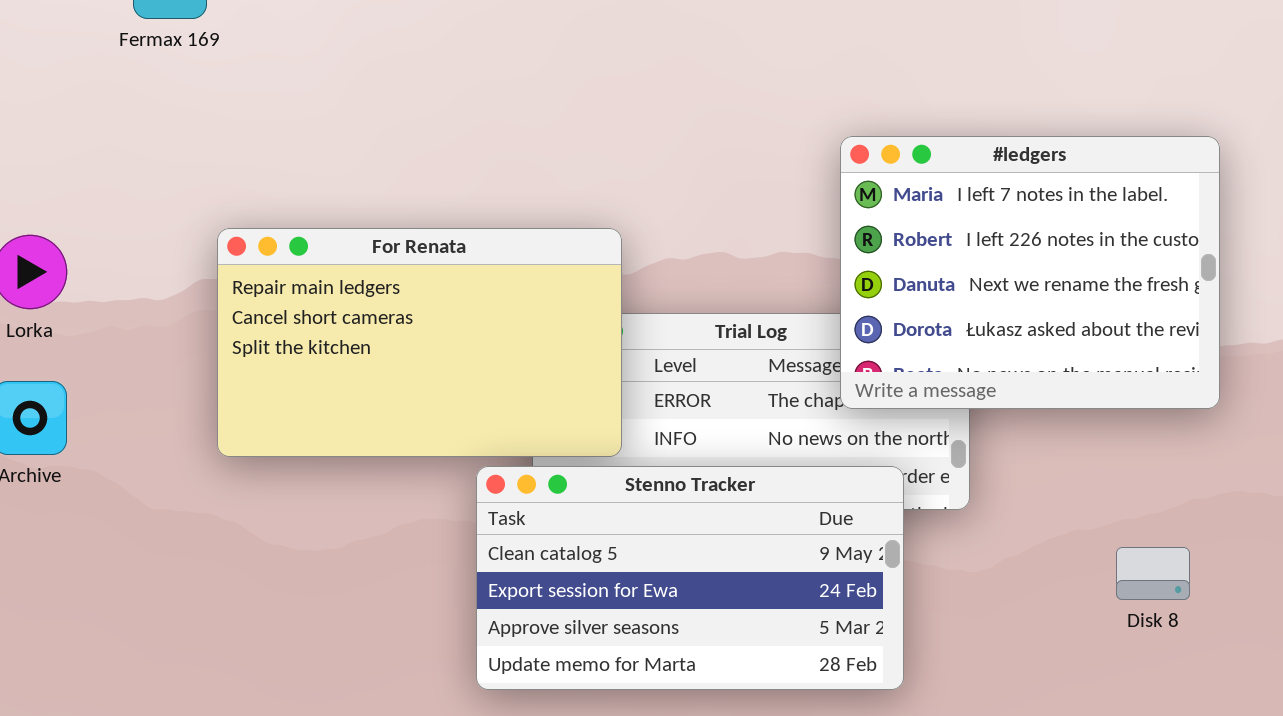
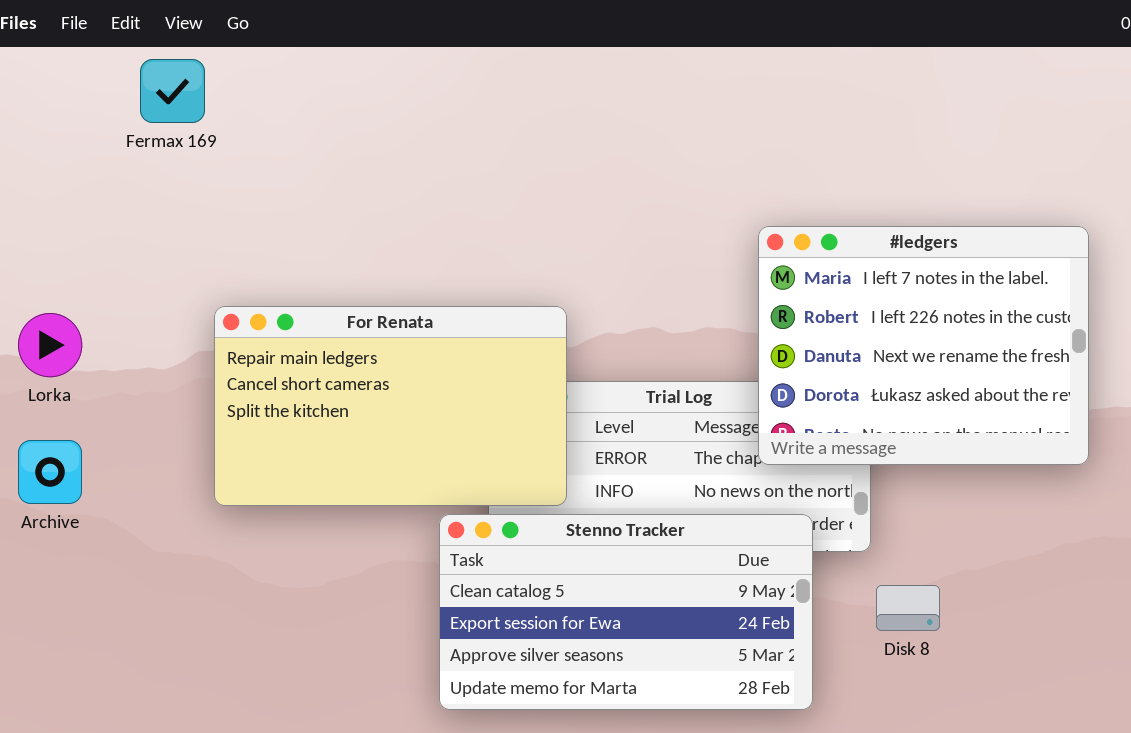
Disk 8: [1116,547,1190,600] -> [876,585,940,631], moved

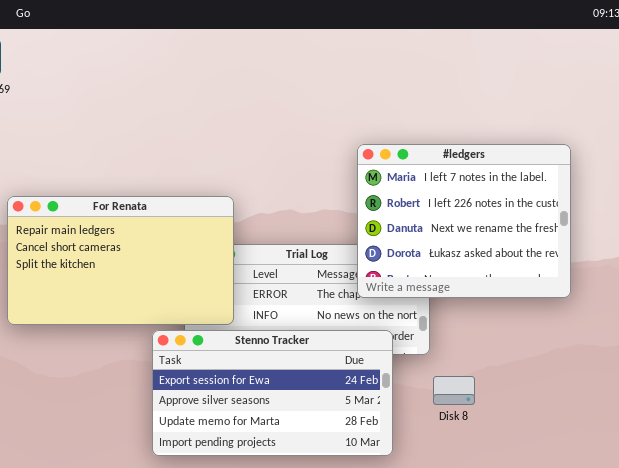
Stenno Tracker: [439,514,813,710] -> [152,330,393,456], scrolled down 1 row

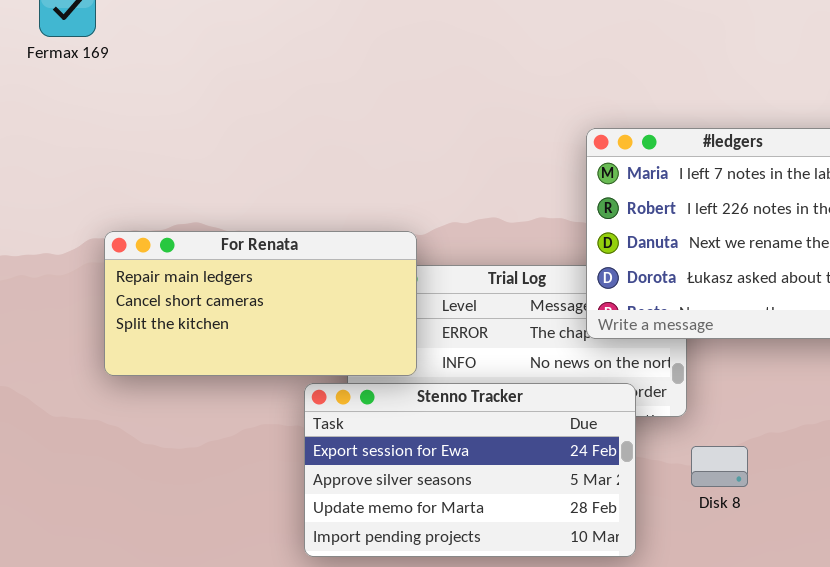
For Renata: [7,196,234,325] -> [104,231,417,376], resized

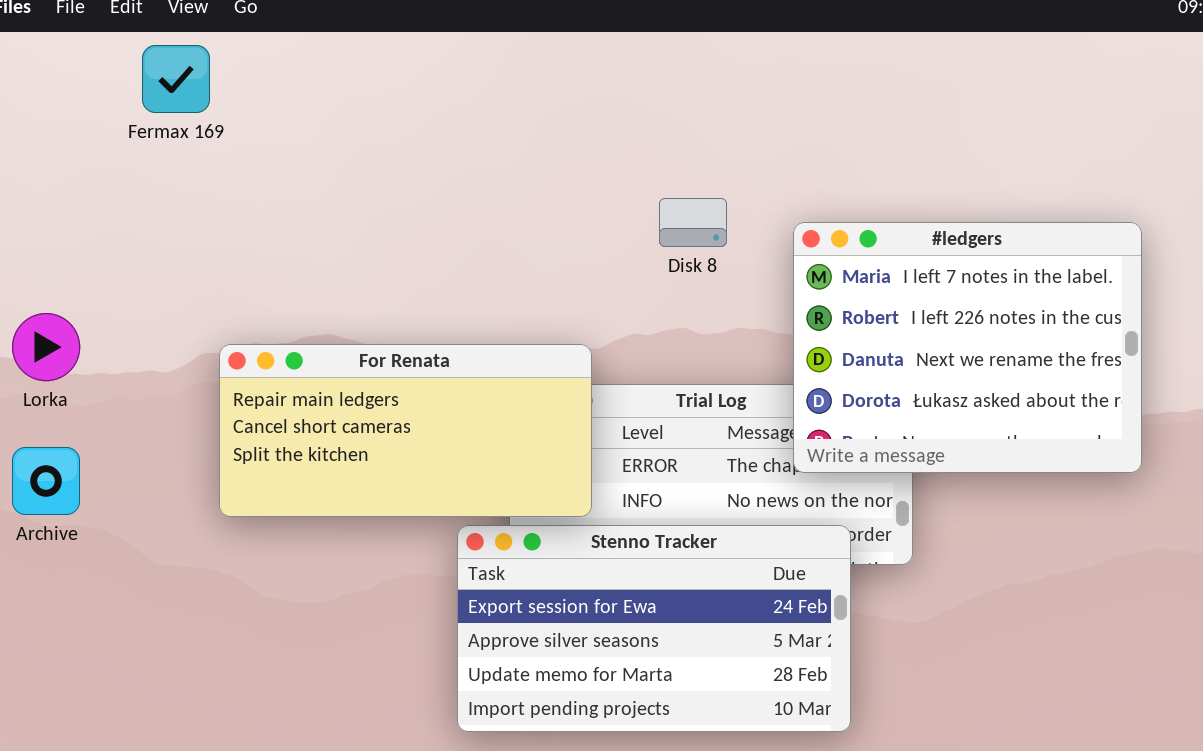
Disk 8: [691,446,748,487] -> [659,198,727,247], moved

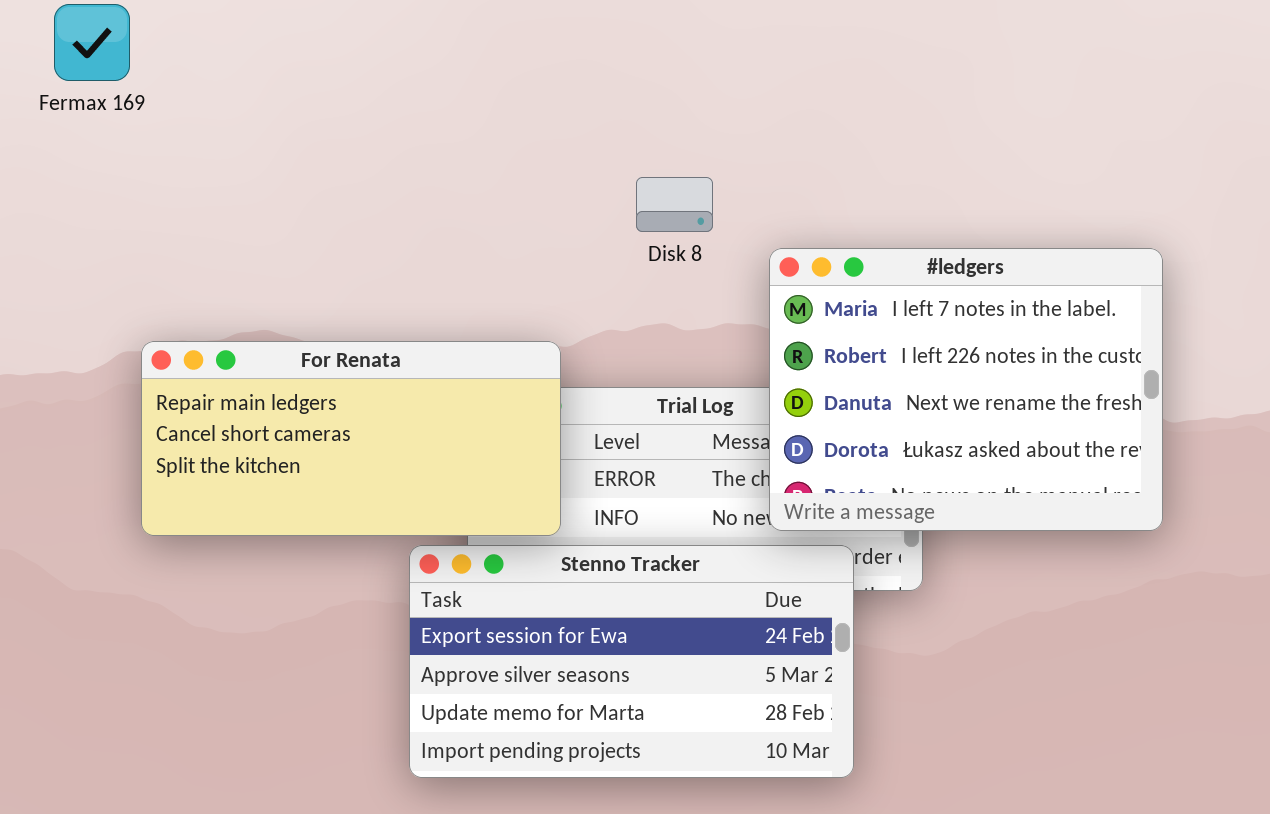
#ledgers: [793,222,1142,473] -> [769,248,1163,531], moved

